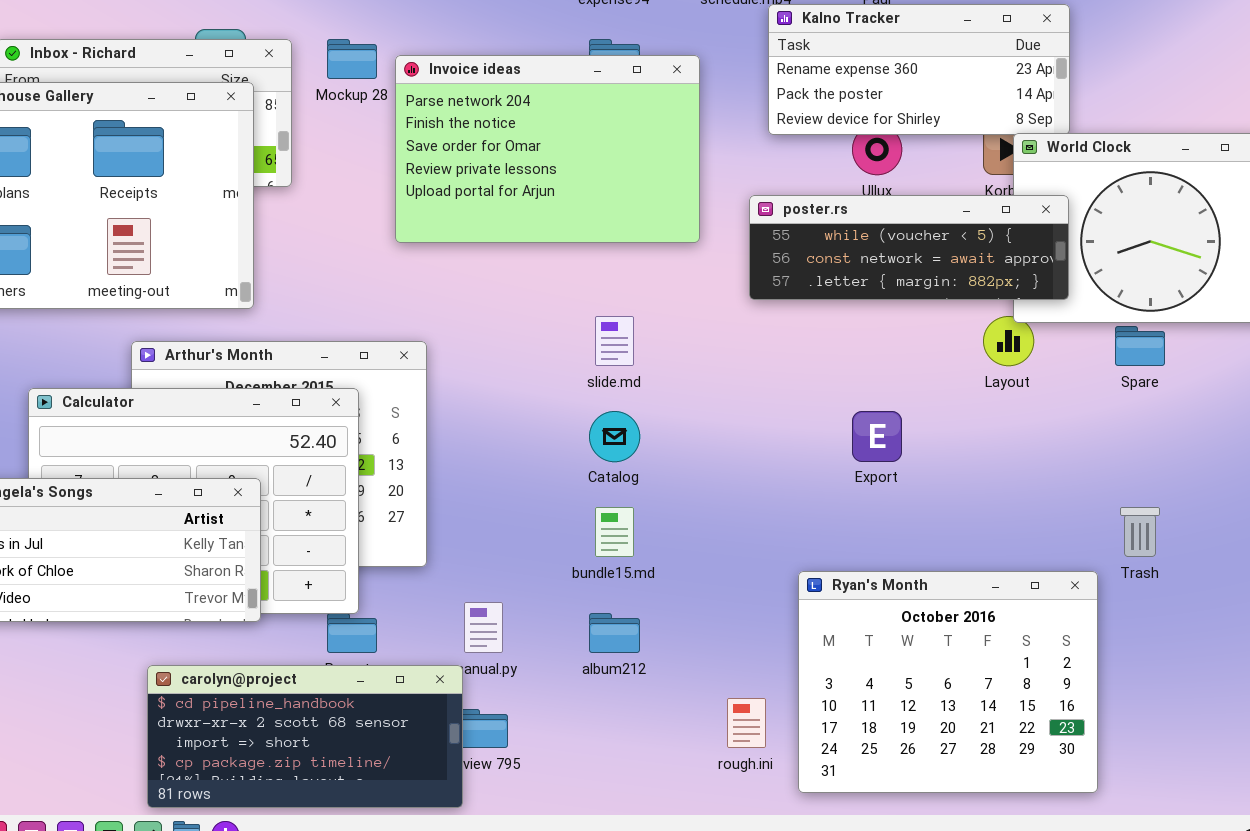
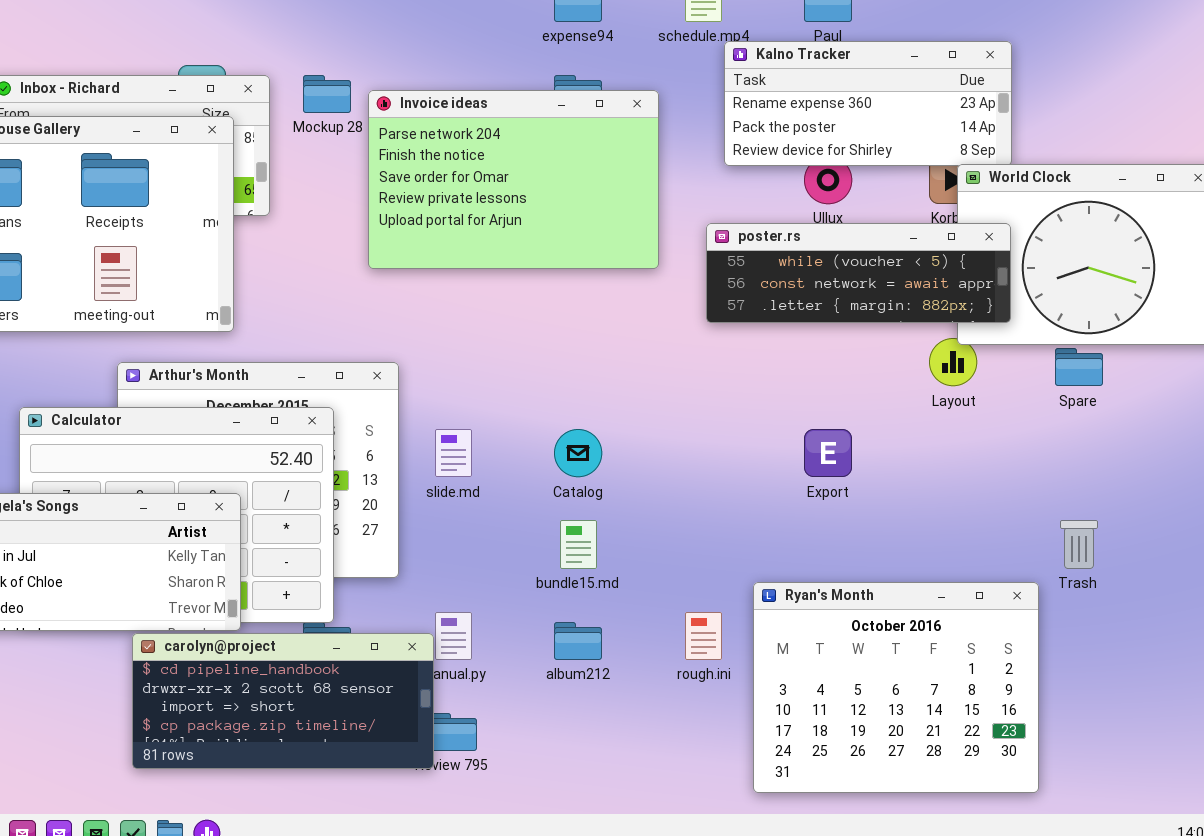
slide.md: [595,316,634,366] -> [435,429,472,477], moved
carolyn@project: [147,665,463,808] -> [132,633,434,769], moved
rough.ini: [727,698,766,748] -> [685,612,722,660], moved

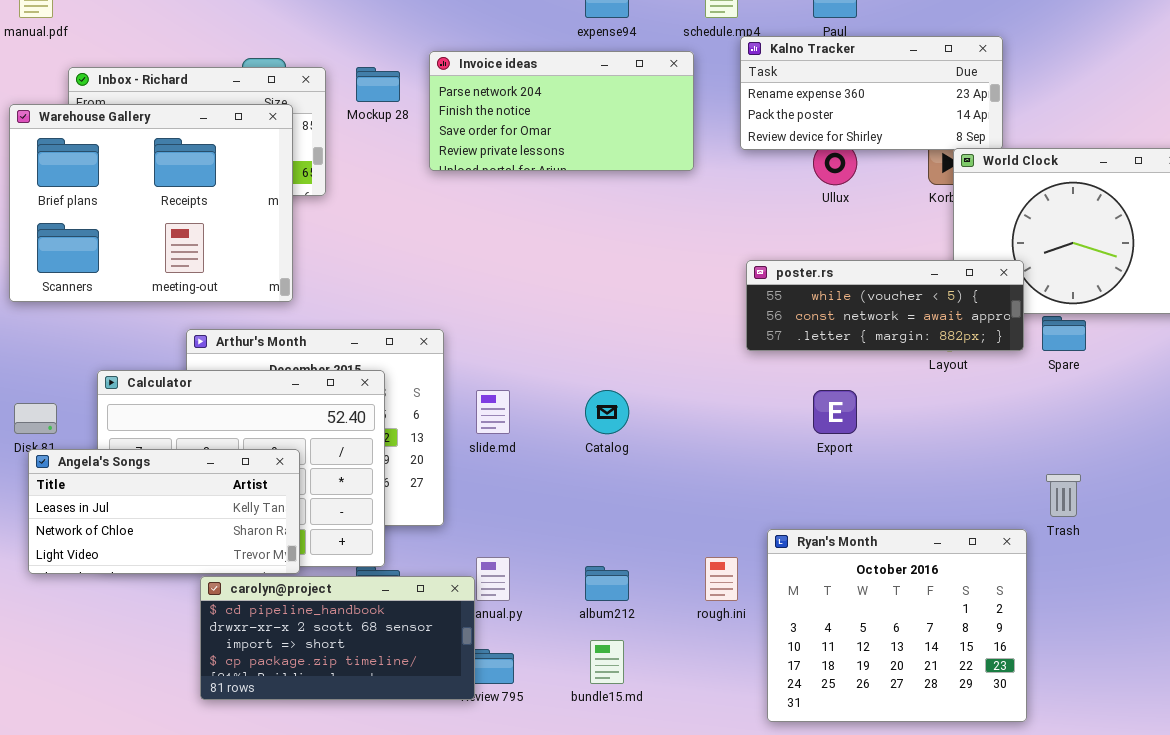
Invoice ideas: [368,90,659,269] -> [429,51,694,171], moved, resized
poster.rs: [706,223,1011,323] -> [746,260,1024,351], moved
bundle15.md: [560,520,597,569] -> [590,640,624,684], moved

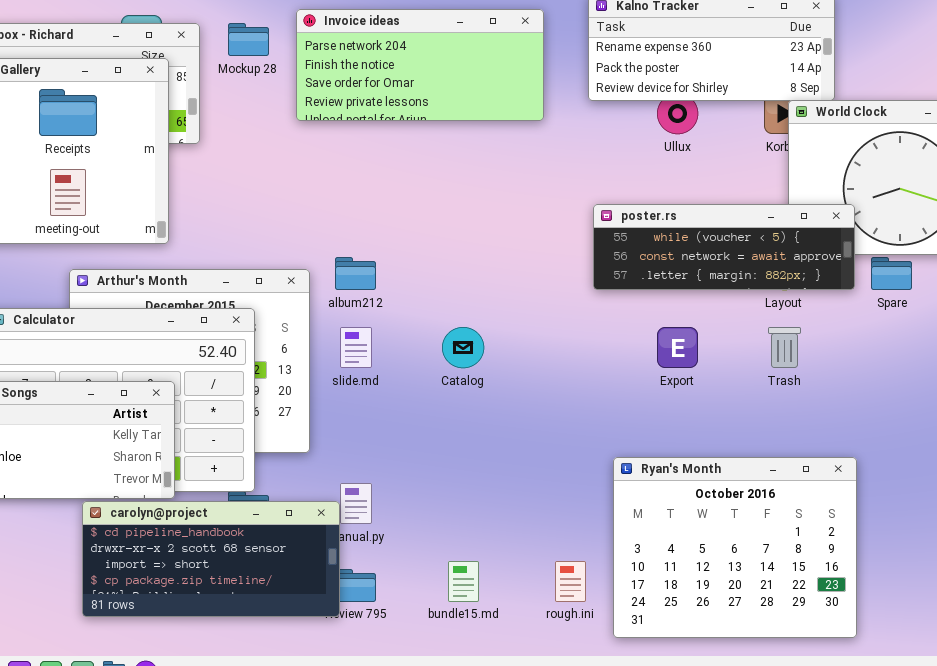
Trash: [1046,474,1081,517] -> [768,327,801,368], moved
rough.ini: [705,557,738,601] -> [555,561,586,602], moved
album212: [585,566,629,601] -> [335,257,376,290], moved

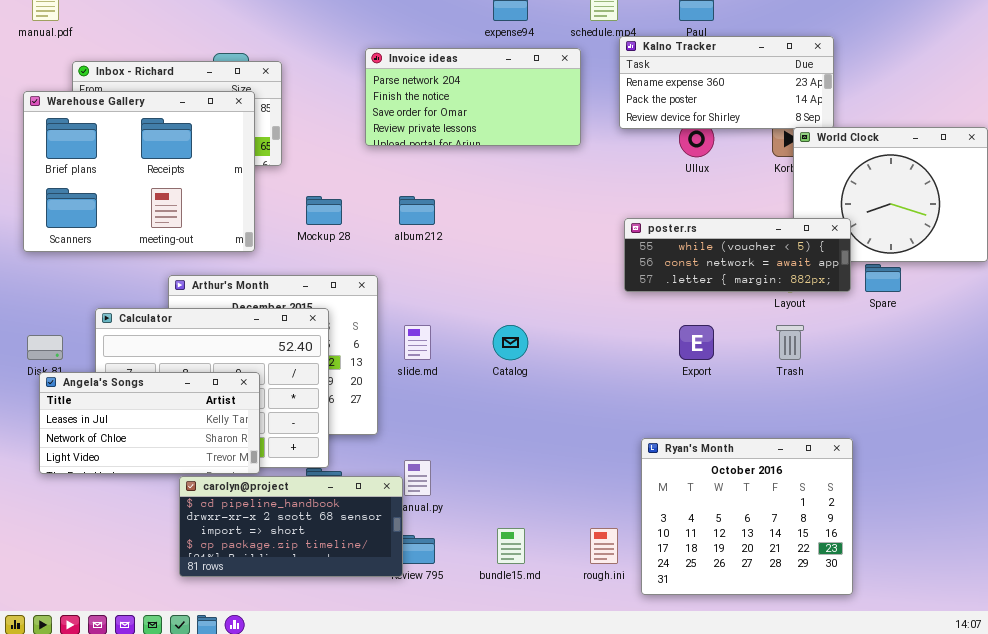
Mockup 28: [228,23,269,56] -> [306,196,342,225], moved
album212: [335,257,376,290] -> [399,196,435,225], moved

